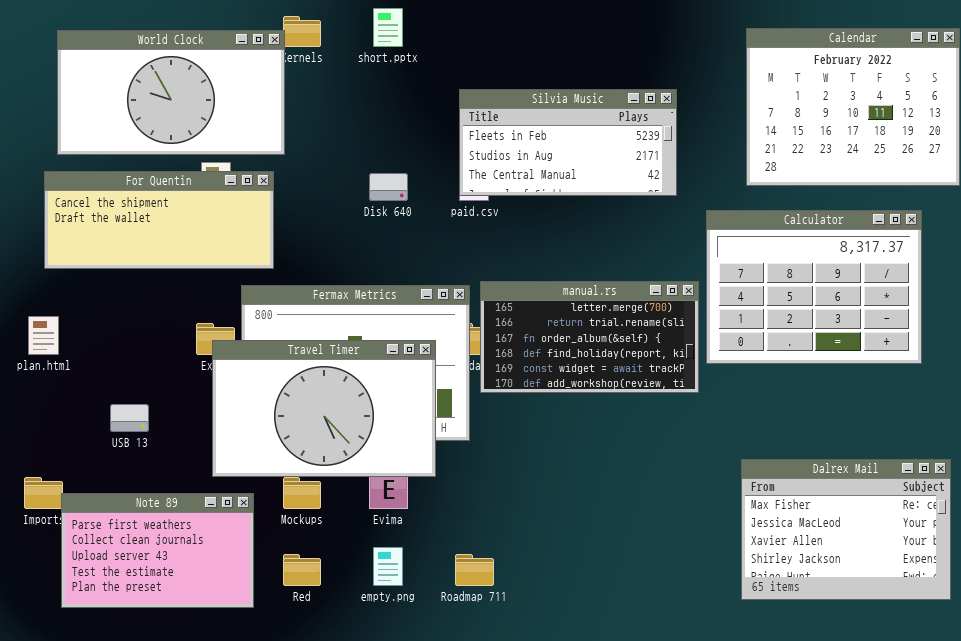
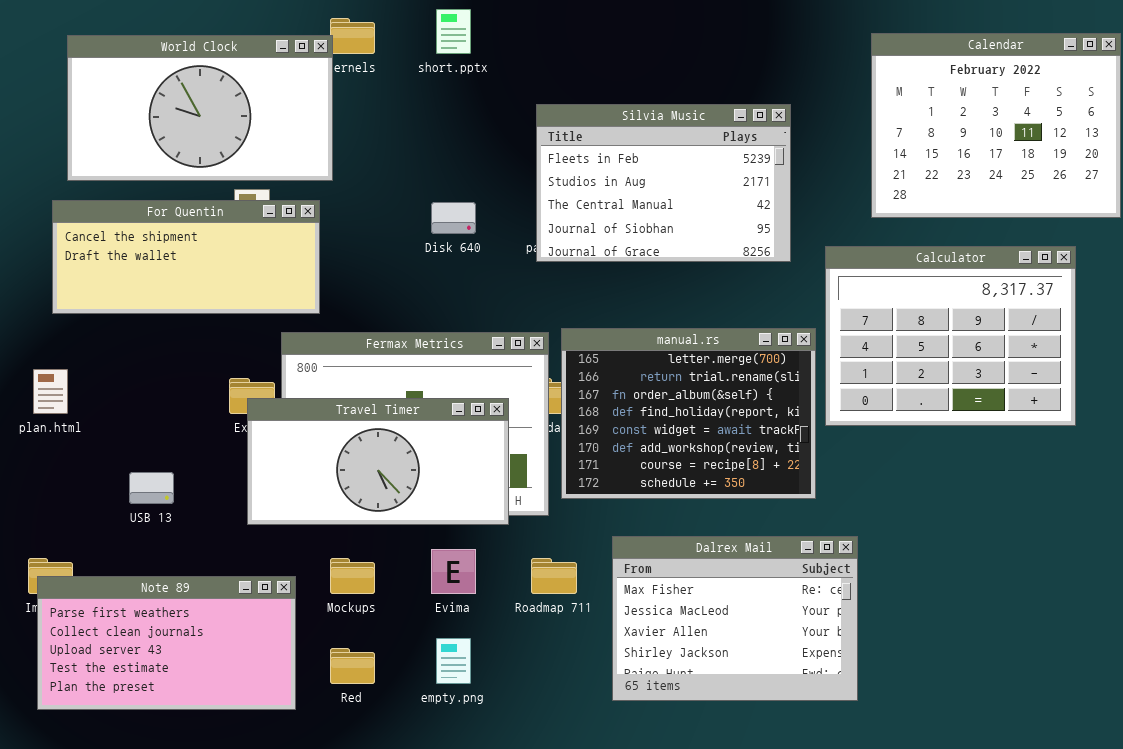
Silvia Music: [459,89,677,196] -> [536,104,791,262], resized
manual.rs: [480,281,699,393] -> [561,328,816,499], resized
Travel Timer: [212,340,436,477] -> [247,398,509,525], resized
Dalrex Mail: [741,459,951,600] -> [612,536,858,701], moved
Note 89: [61,493,254,608] -> [37,576,296,710], resized
Roadmap 711: [455,554,494,586] -> [531,558,577,594], moved

